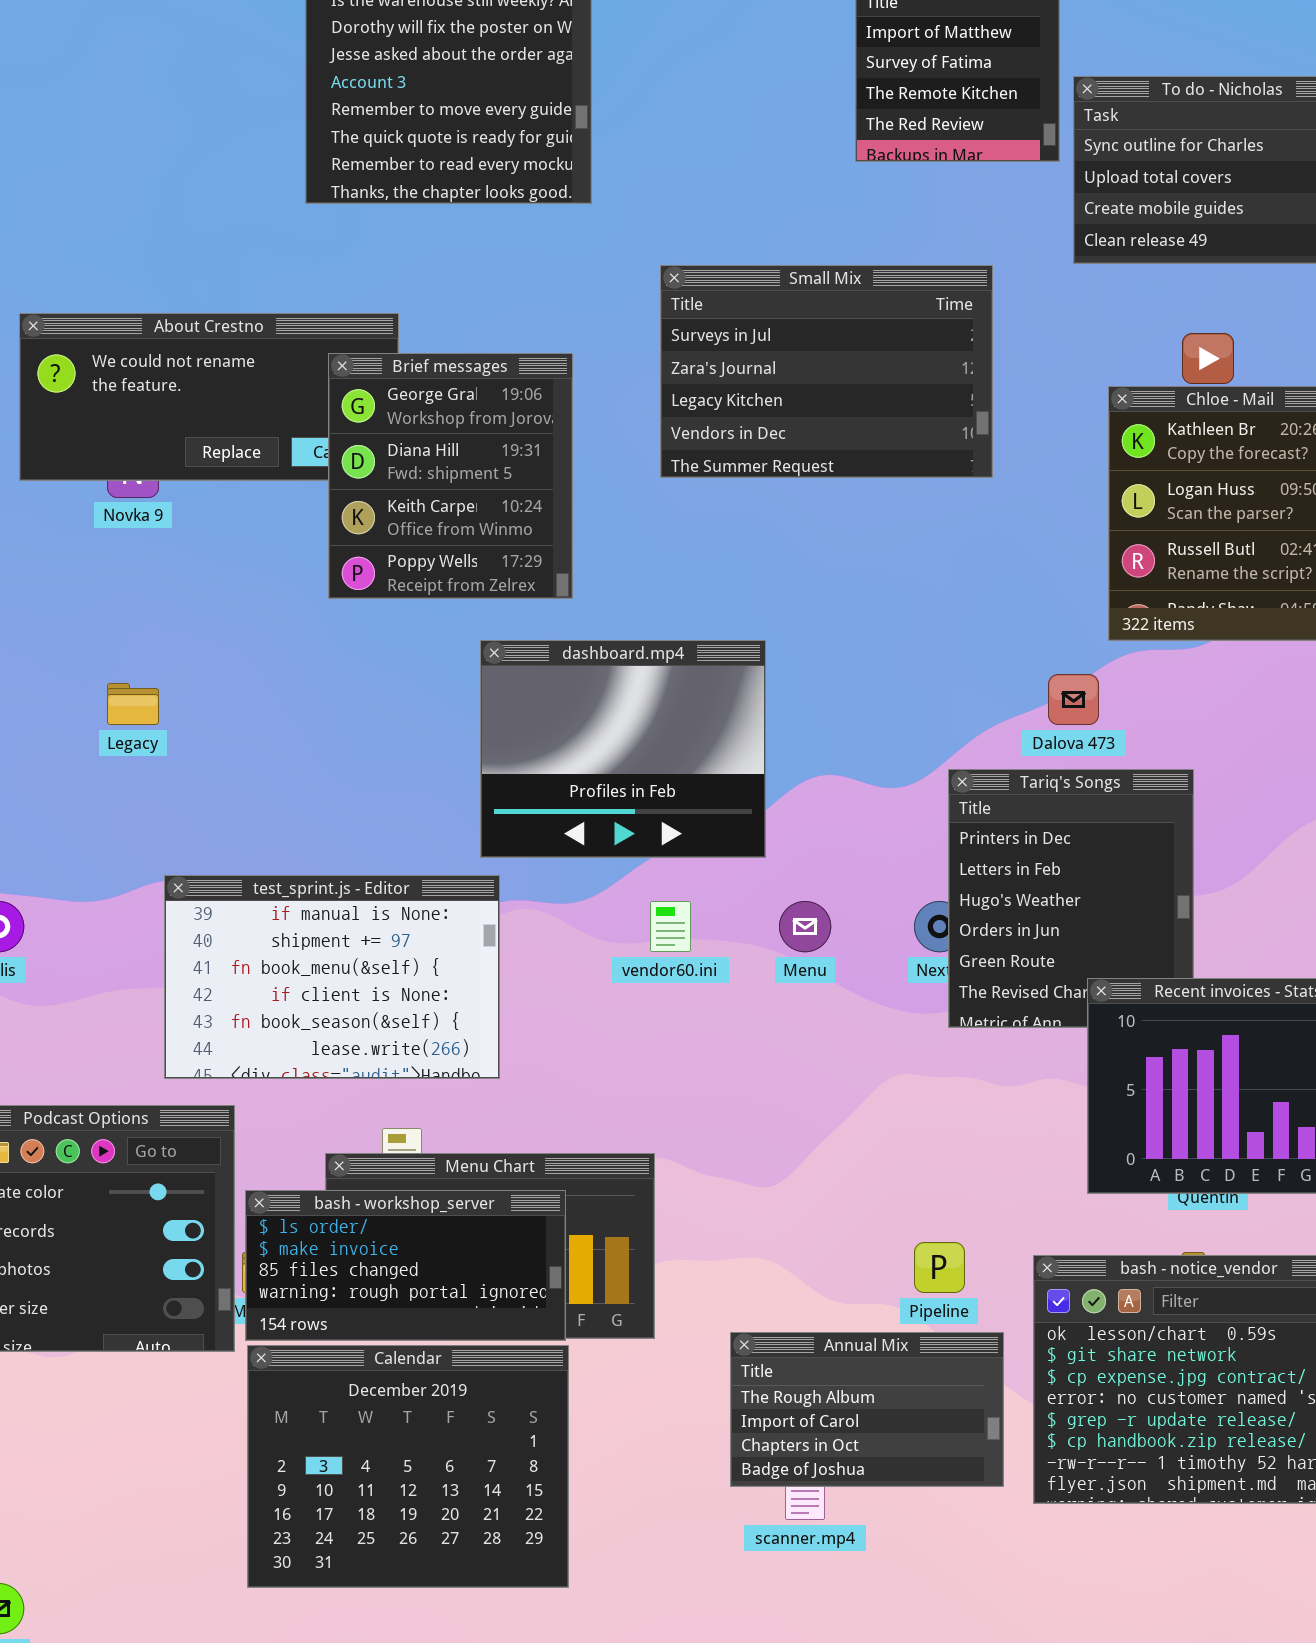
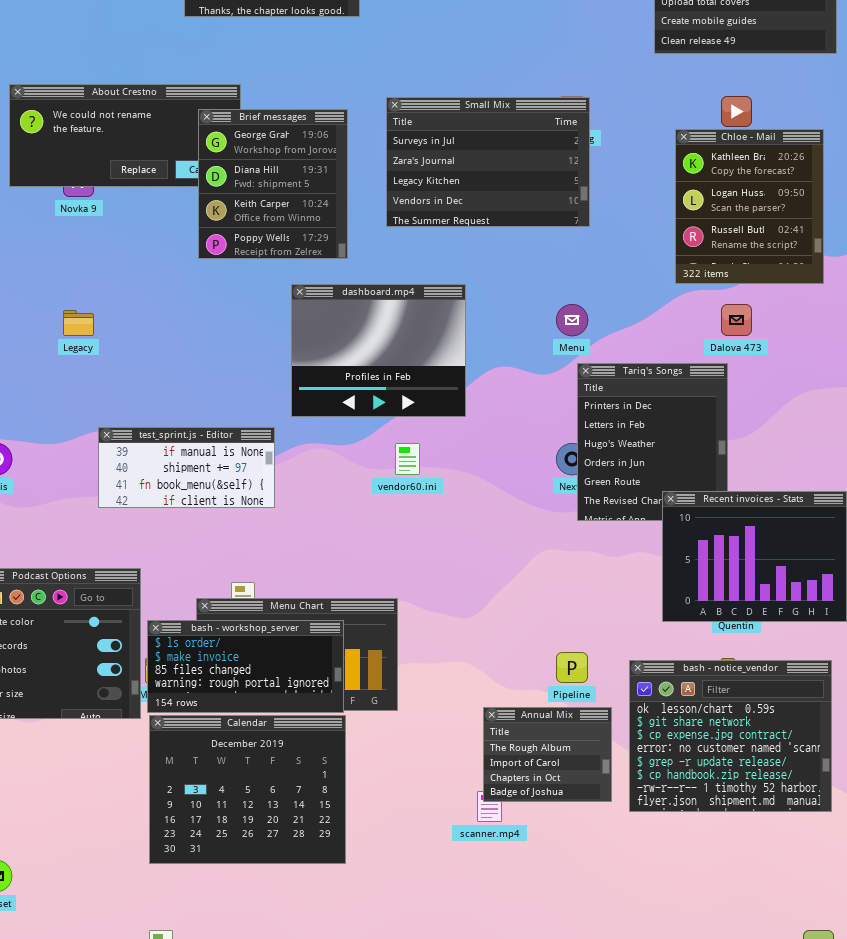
Small Mix: [660,265,993,478] -> [386,97,590,227], moved
Dalova 473: [1048,674,1099,725] -> [721,304,752,336], moved
test_sprint.js - Editor: [164,875,500,1079] -> [98,427,275,508], resized
Menu: [779,901,831,952] -> [556,304,588,336], moved
Annual Mix: [730,1332,1004,1487] -> [483,707,612,802], resized

